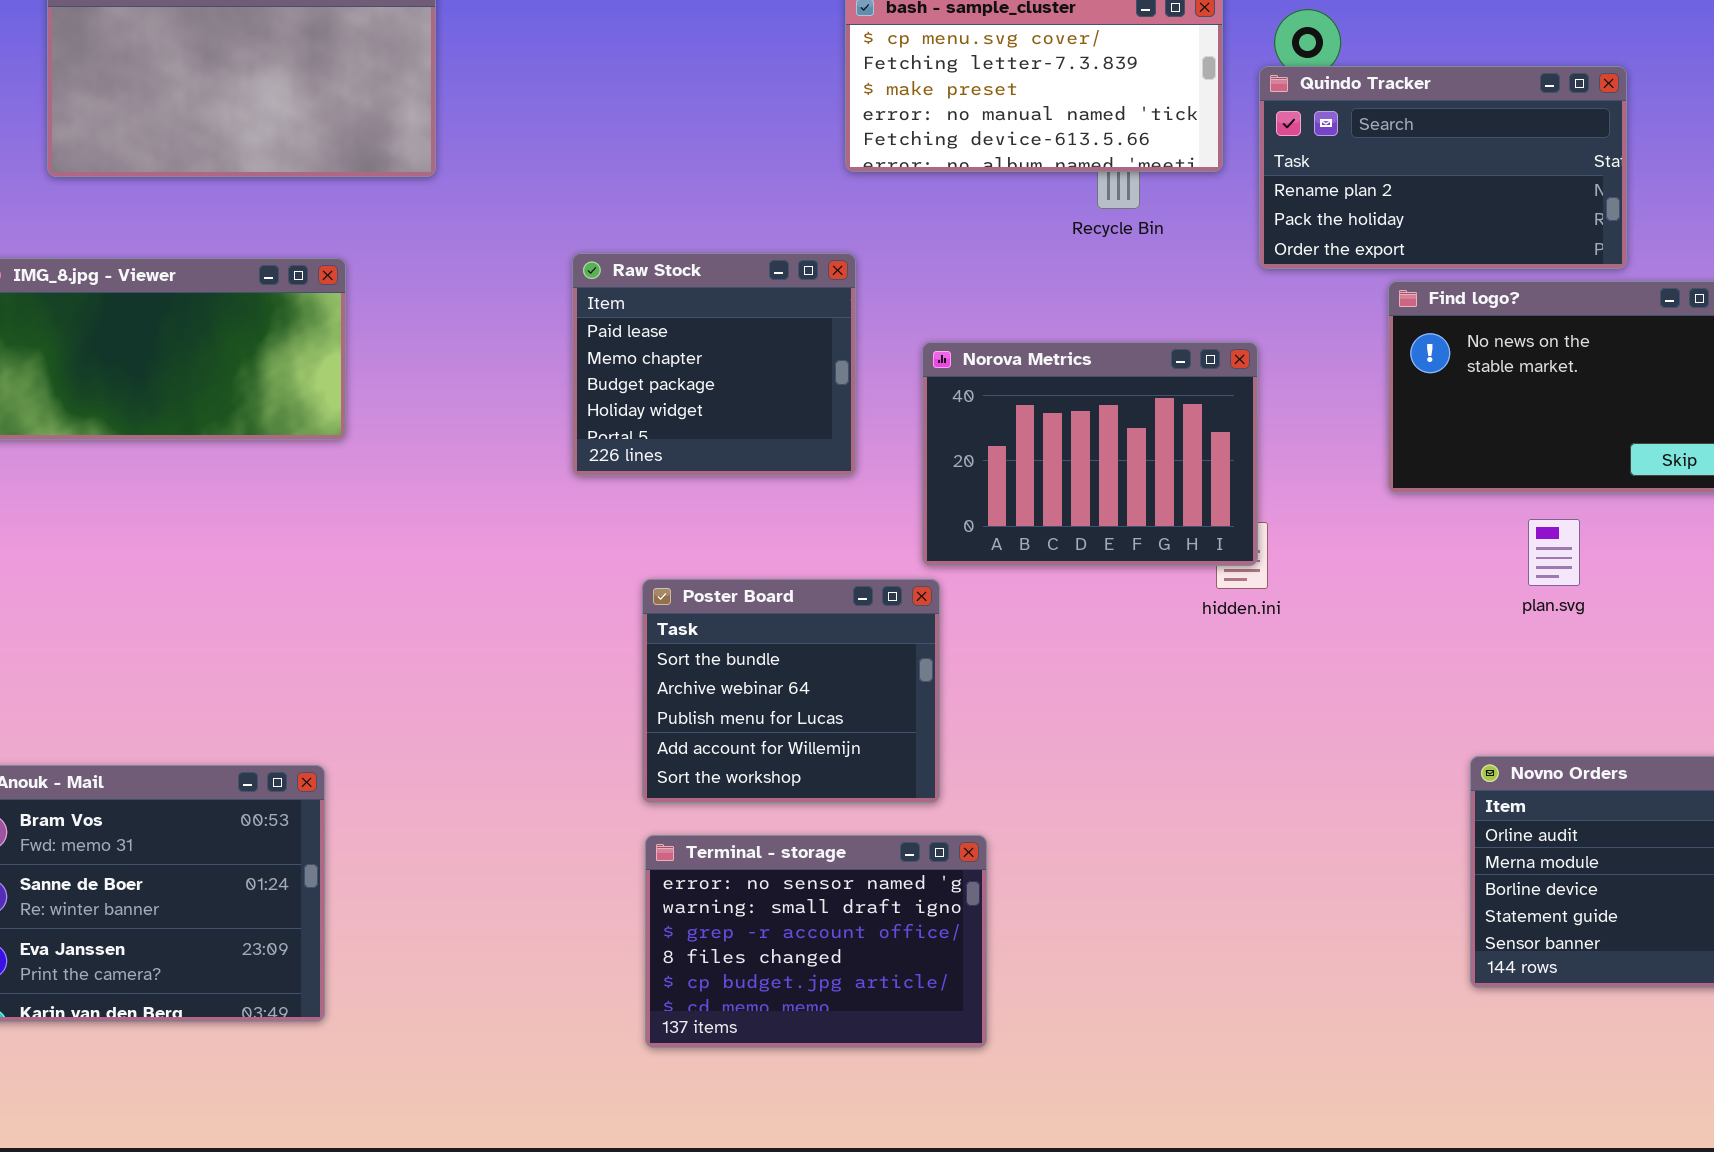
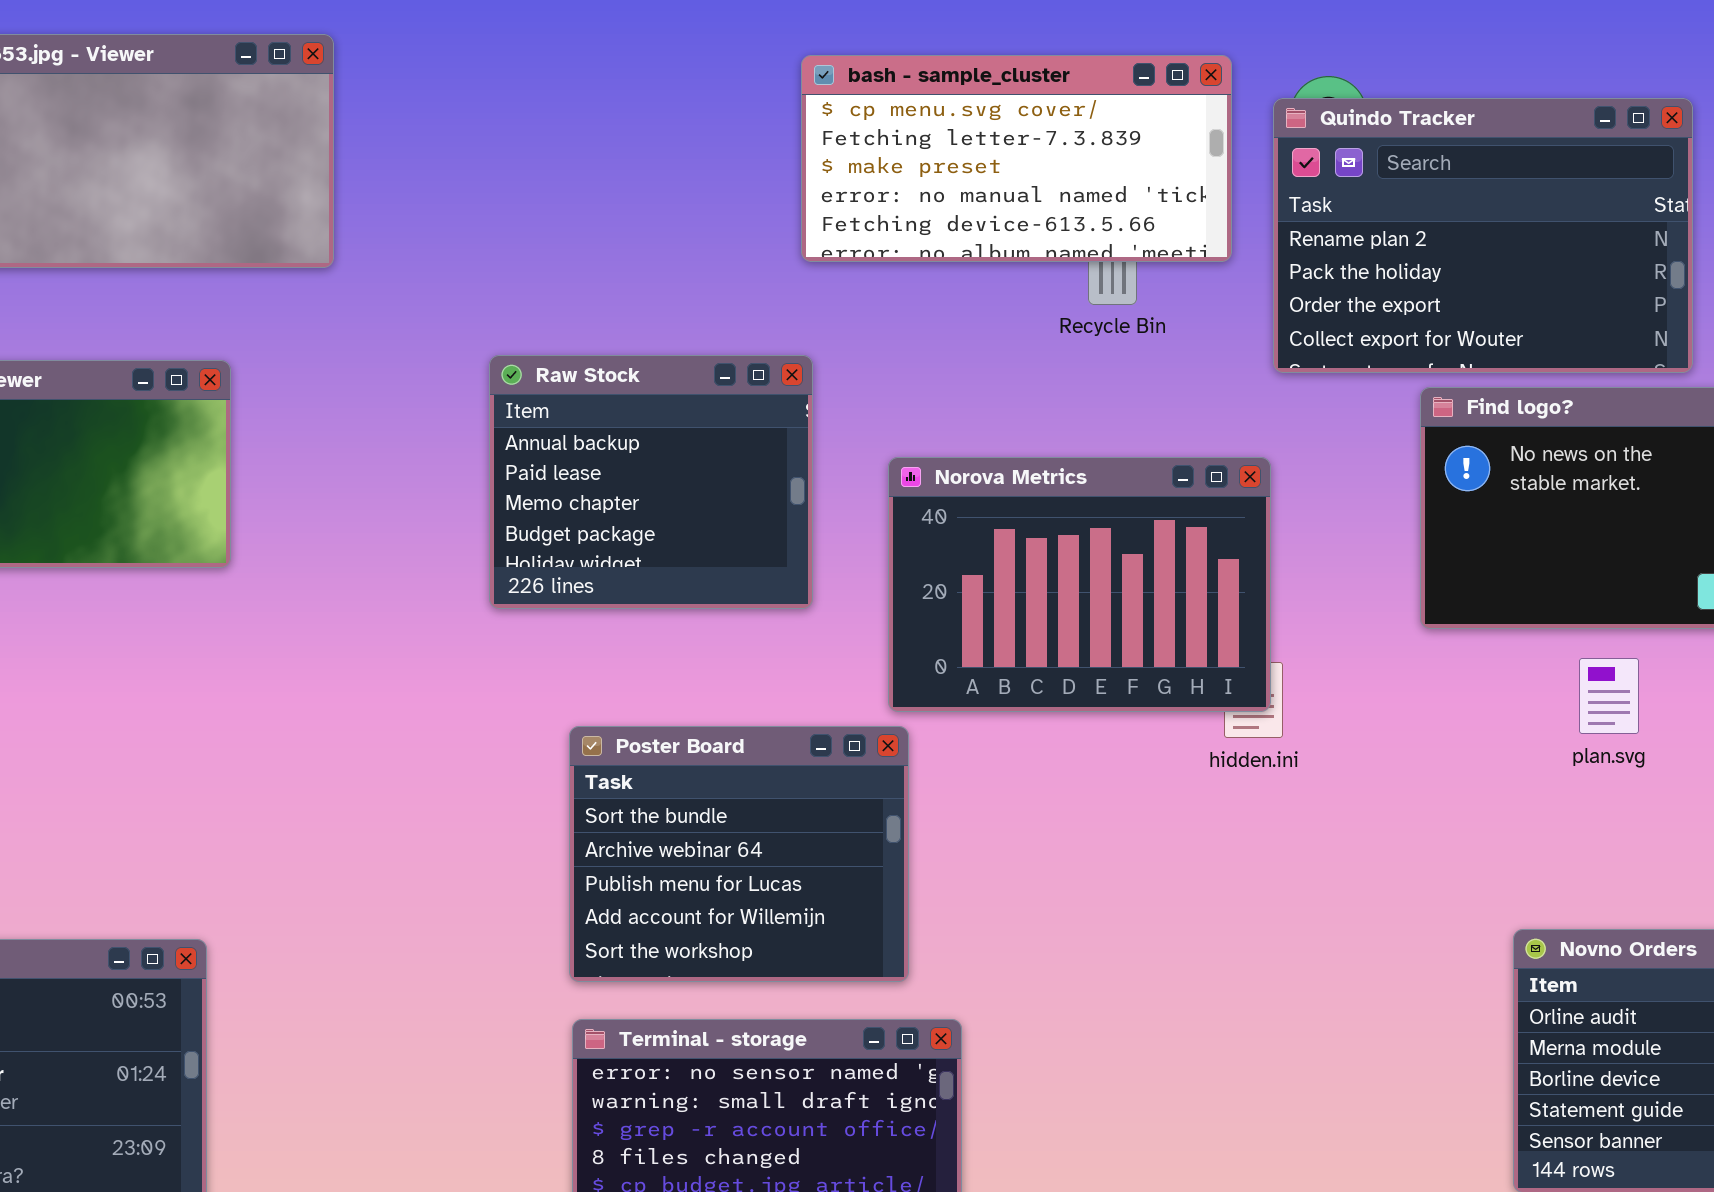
Quindo Tracker: [1259,66,1627,269] -> [1273,98,1693,373], resized
Raw Stock: [572,253,856,476] -> [489,355,813,609], scrolled up 1 row

